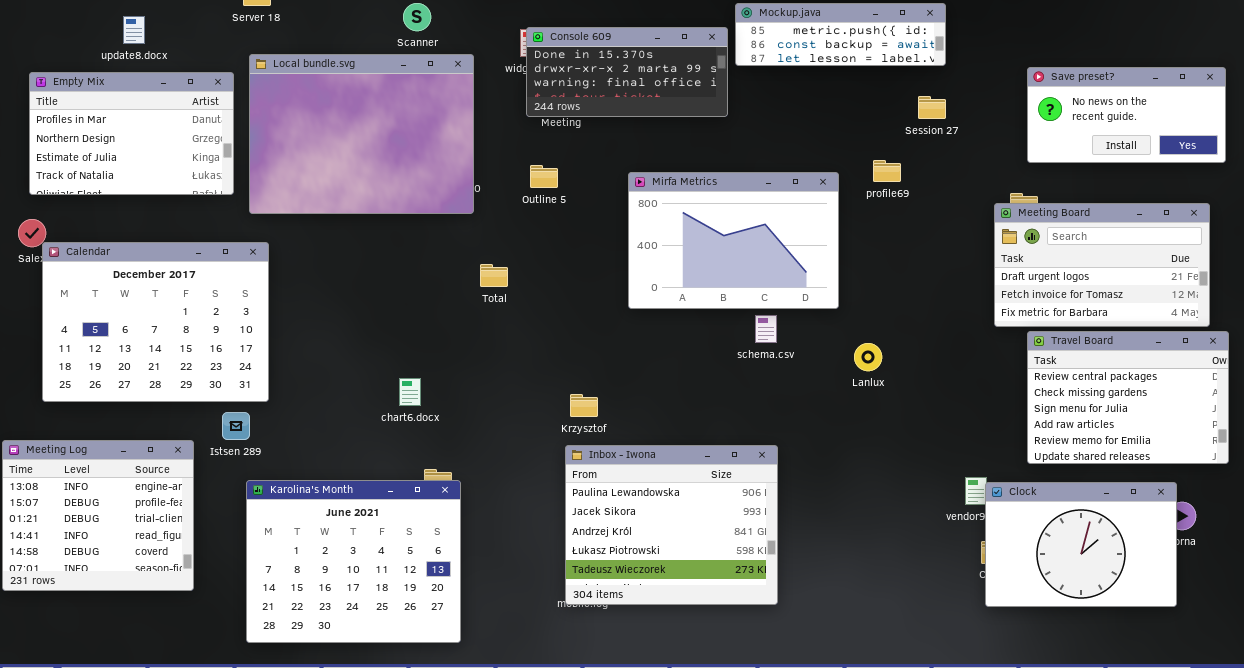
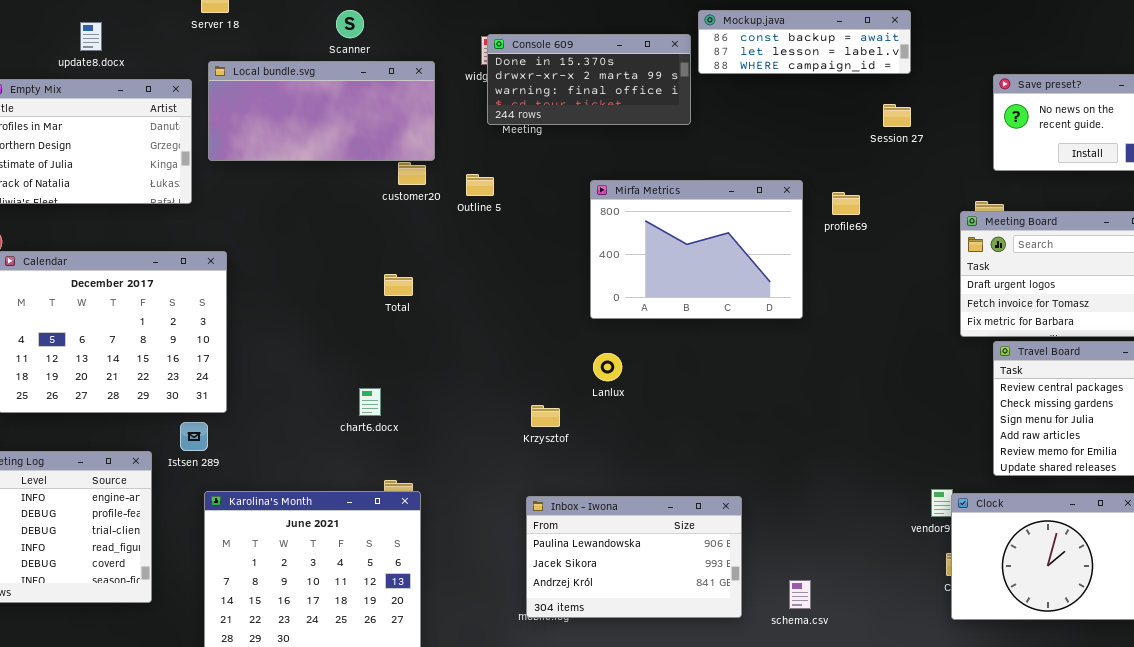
Scanner: [403,3,431,31] -> [336,10,364,38], moved
Mockup.java: [735,3,946,66] -> [698,10,911,74], scrolled down 1 row
Local bundle.svg: [249,54,474,214] -> [208,61,435,161], resized
profile69: [873,160,901,182] -> [832,192,860,215], moved
Outline 5: [530,165,558,188] -> [466,174,494,196], moved
Total: [480,264,508,287] -> [384,274,413,296], moved
schema.csv: [755,315,777,343] -> [789,580,811,609], moved
Lanlux: [854,343,882,371] -> [593,353,622,381], moved
Inbox - Iwona: [565,445,778,605] -> [526,496,742,618], resized

